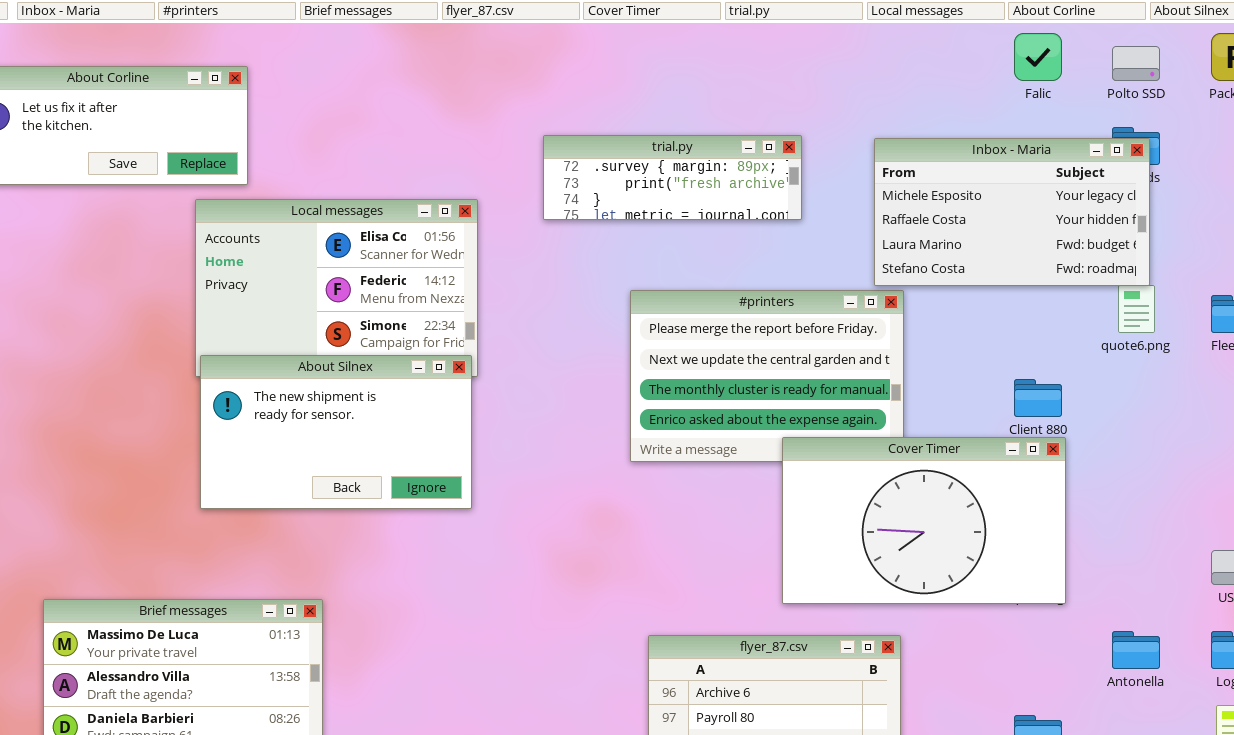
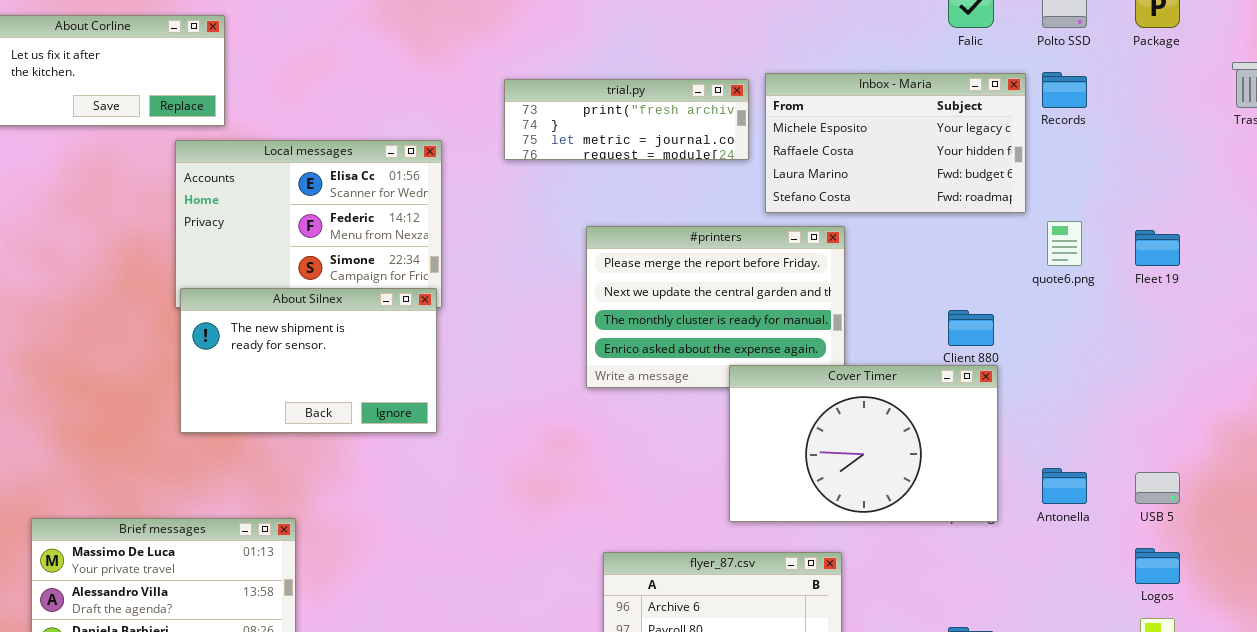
trial.py: [543,135,802,220] -> [504,79,749,160], scrolled down 1 row
Inbox - Maria: [874,138,1150,286] -> [765,73,1026,213], moved
Antonella: [1112,631,1160,669] -> [1042,468,1087,504], moved

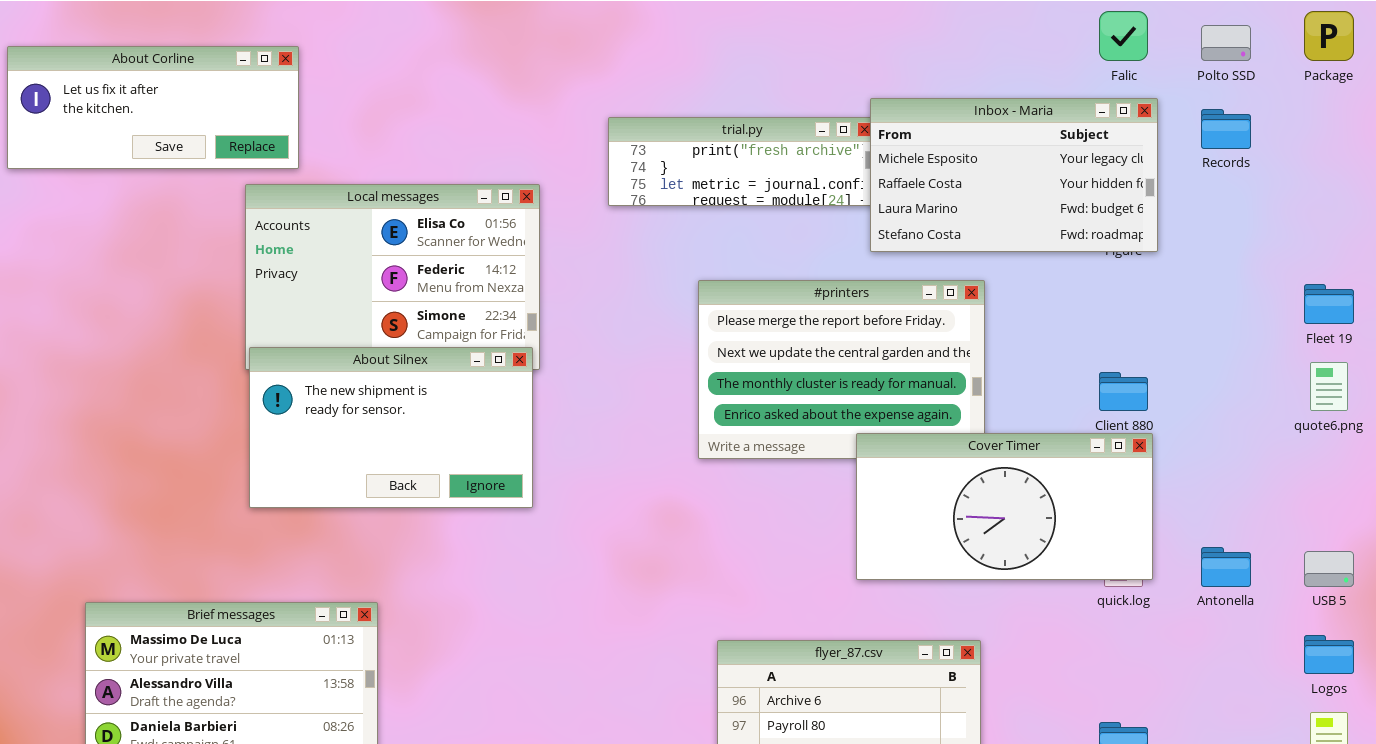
Inbox - Maria: [765,73,1026,213] -> [870,98,1158,252], moved
quote6.png: [1047,221,1082,266] -> [1310,362,1348,411], moved
Cover Timer: [729,365,998,522] -> [856,433,1153,580], resized

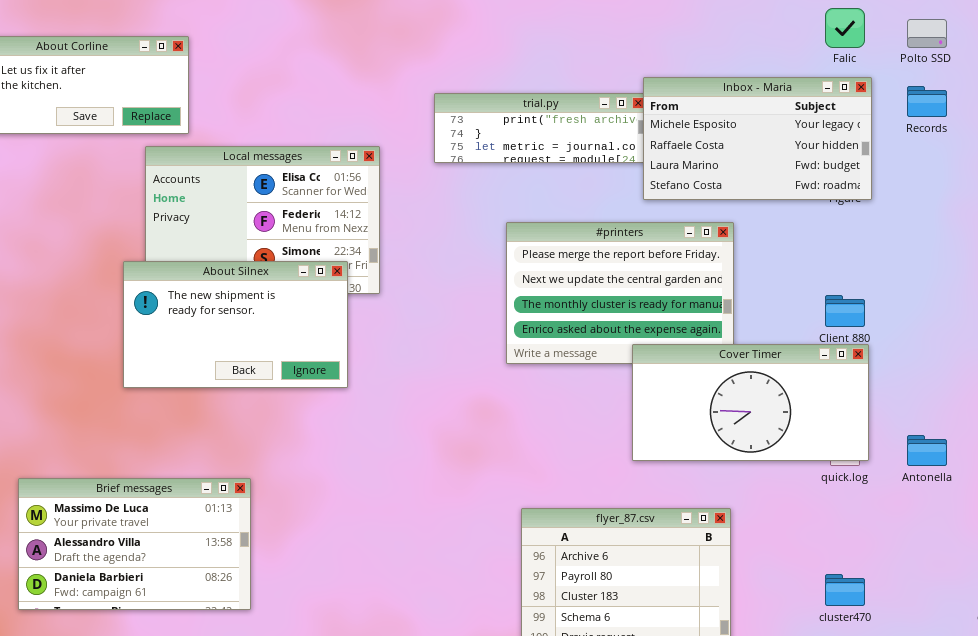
About Silnex: [249,347,533,508] -> [123,261,348,388], moved

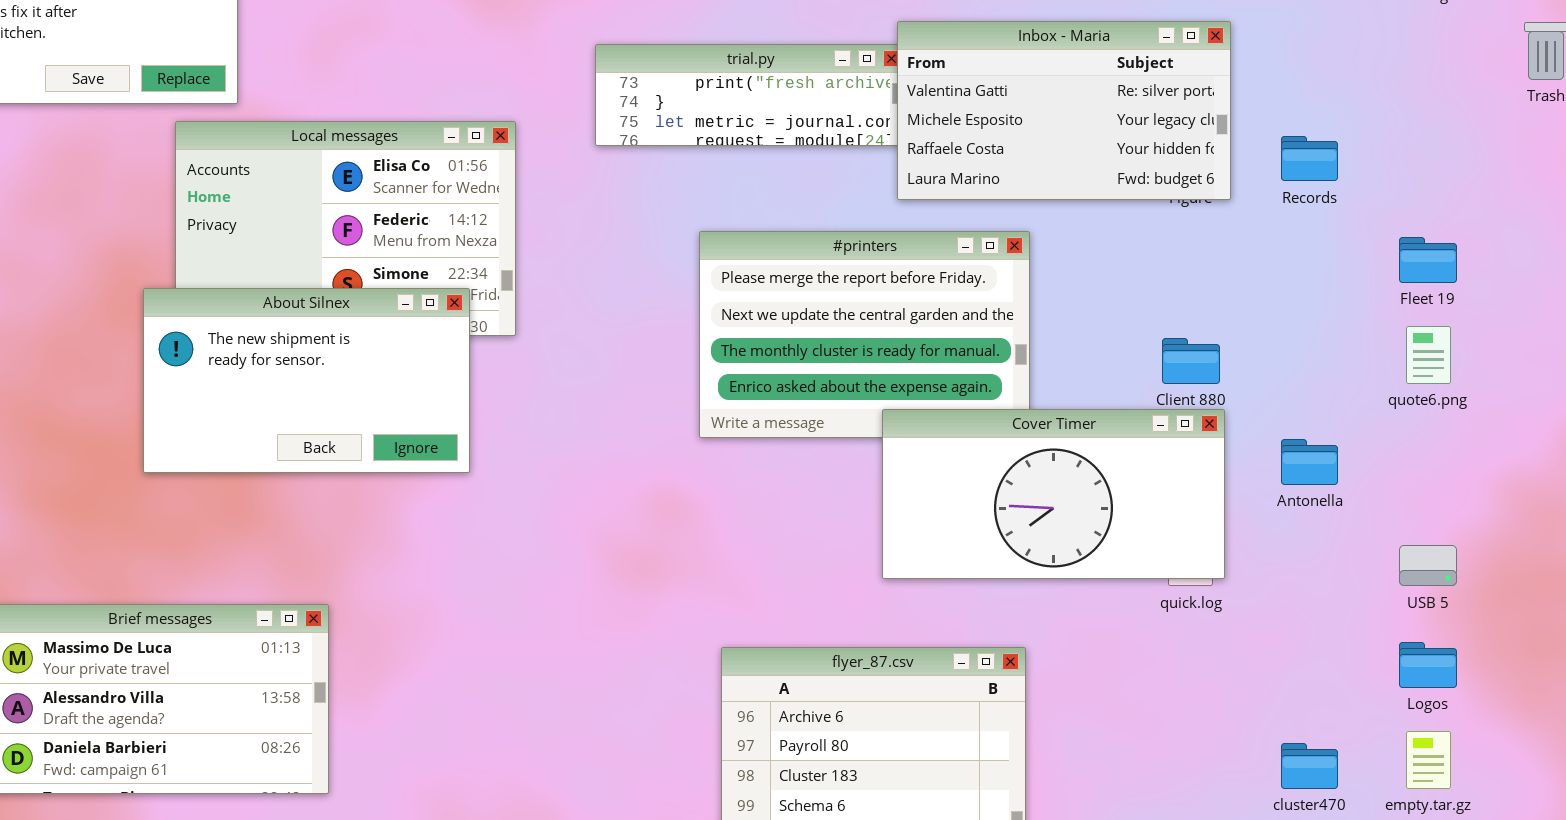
Inbox - Maria: [643,77,872,200] -> [897,21,1231,200], scrolled up 1 row
Records: [907,86,947,117] -> [1281,136,1338,181], moved
Antonella: [907,435,947,466] -> [1281,439,1338,485], moved
cluster470: [825,574,865,606] -> [1281,743,1338,789], moved

